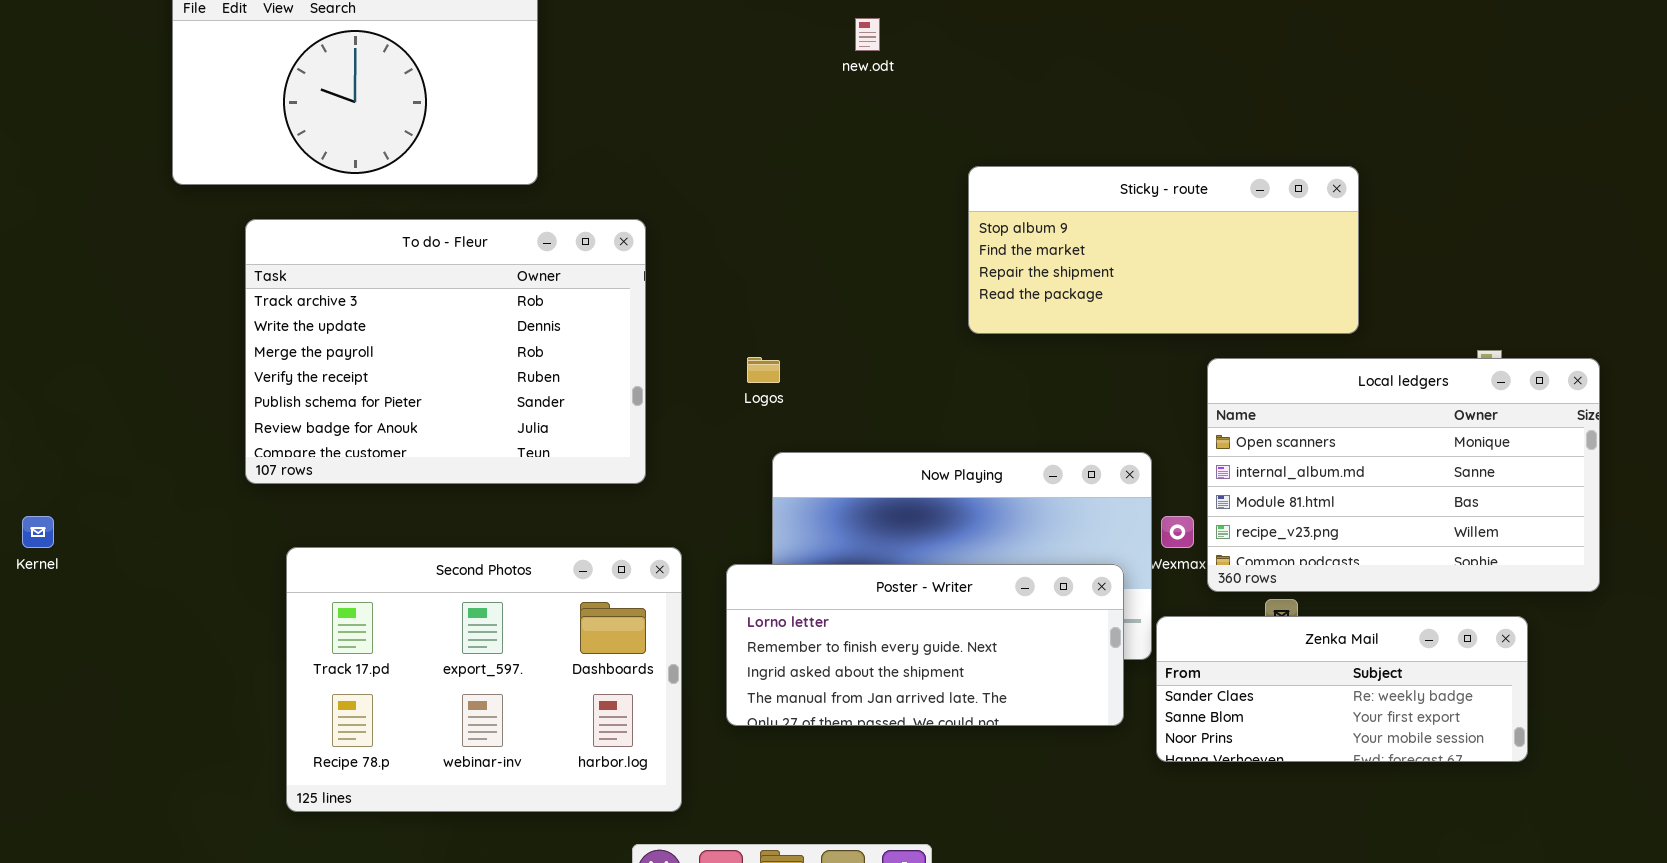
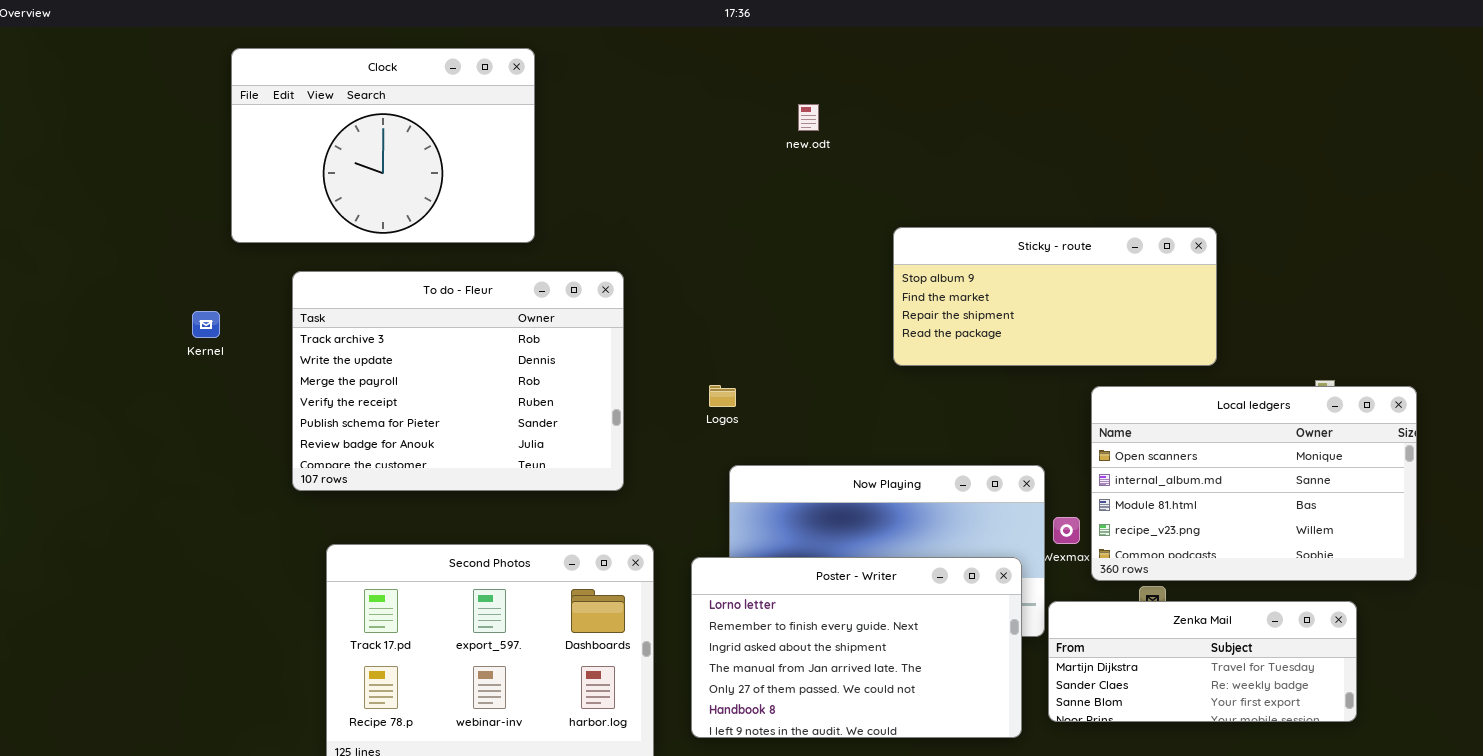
Kernel: [22,516,54,548] -> [192,311,220,338], moved
Poster - Writer: [726,564,1124,726] -> [691,557,1022,738], resized
Zenka Mail: [1156,616,1528,762] -> [1048,601,1357,722], scrolled up 1 row

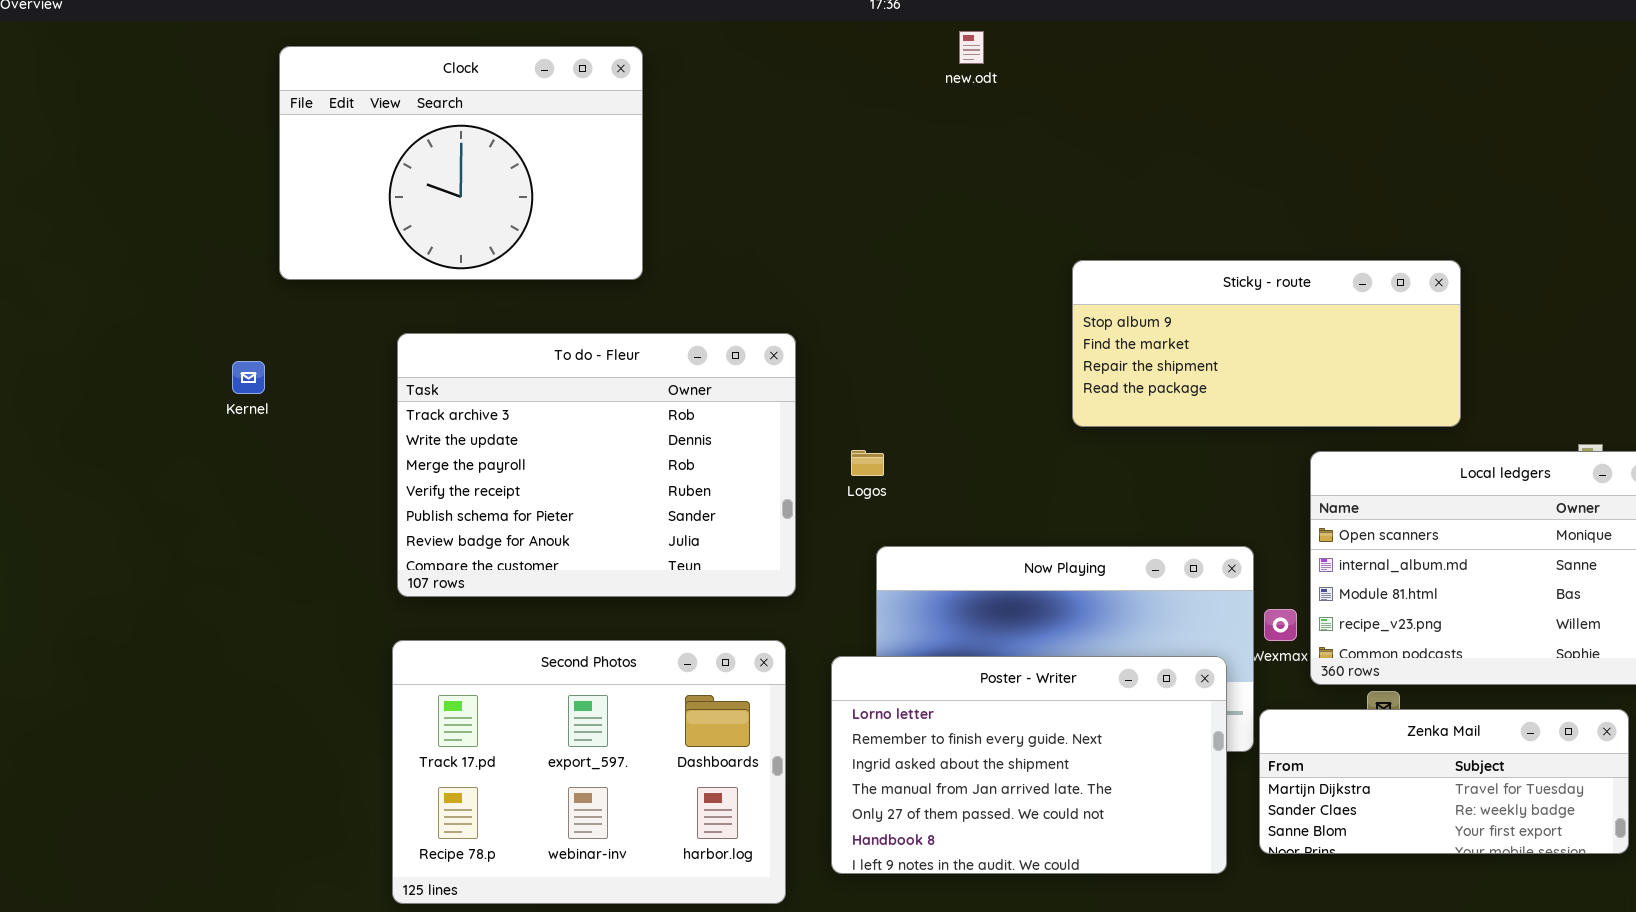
new.odt: [798,104,819,131] -> [959,31,984,64], moved
To do - Fleur: [292,271,624,491] -> [397,333,796,597], moved

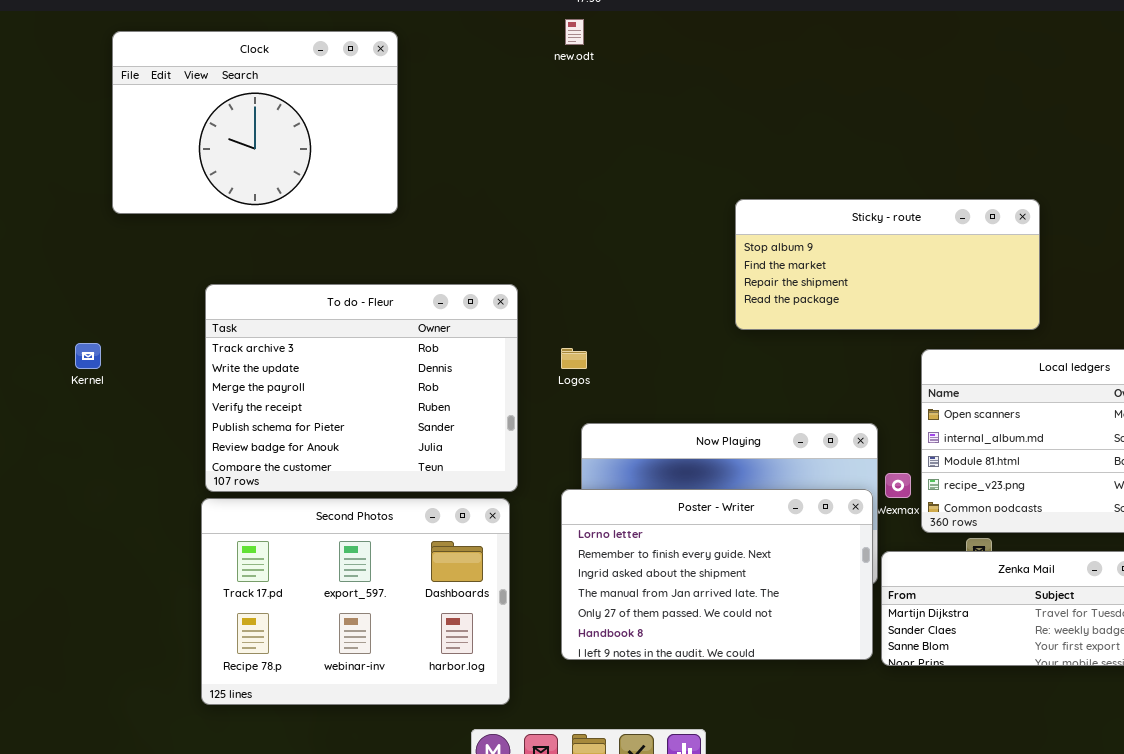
new.odt: [959,31,984,64] -> [565,19,584,45], moved
To do - Fleur: [397,333,796,597] -> [205,284,518,492], moved
Kernel: [232,361,265,394] -> [75,343,101,369], moved
Poster - Writer: [831,656,1227,874] -> [561,489,873,660], moved

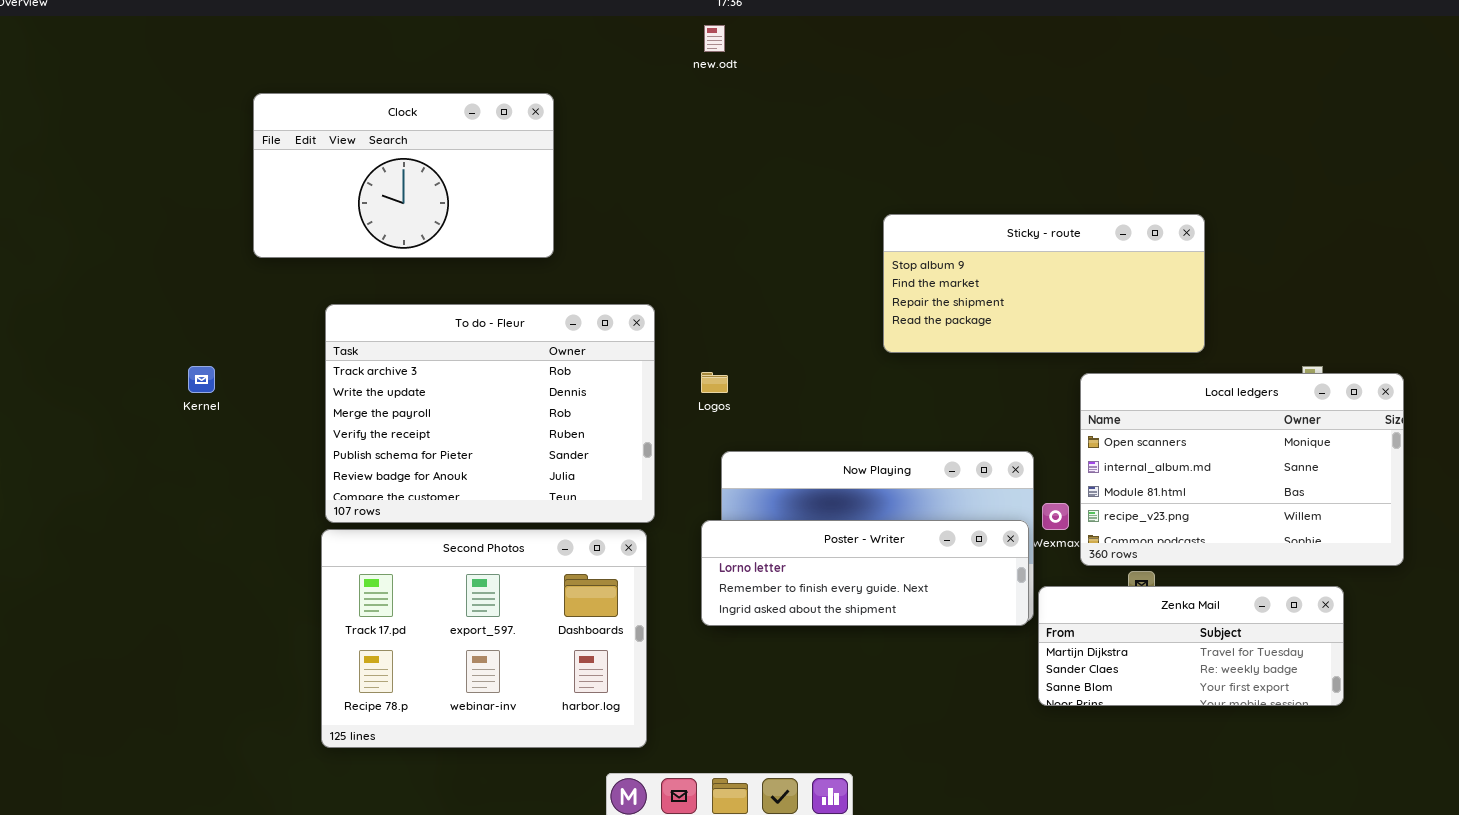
Clock: [112,31,398,214] -> [253,93,554,258], moved, resized
Poster - Writer: [561,489,873,660] -> [701,520,1029,626], resized

